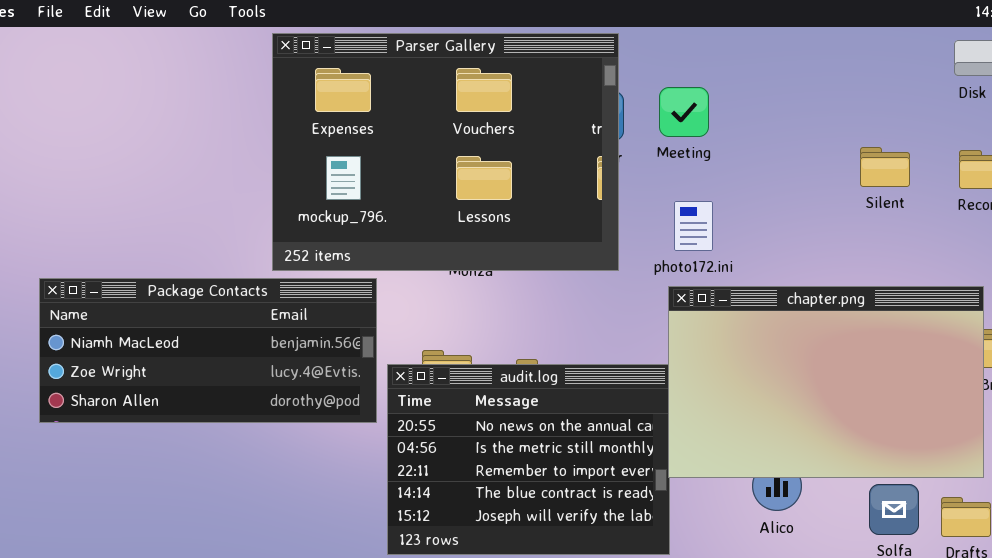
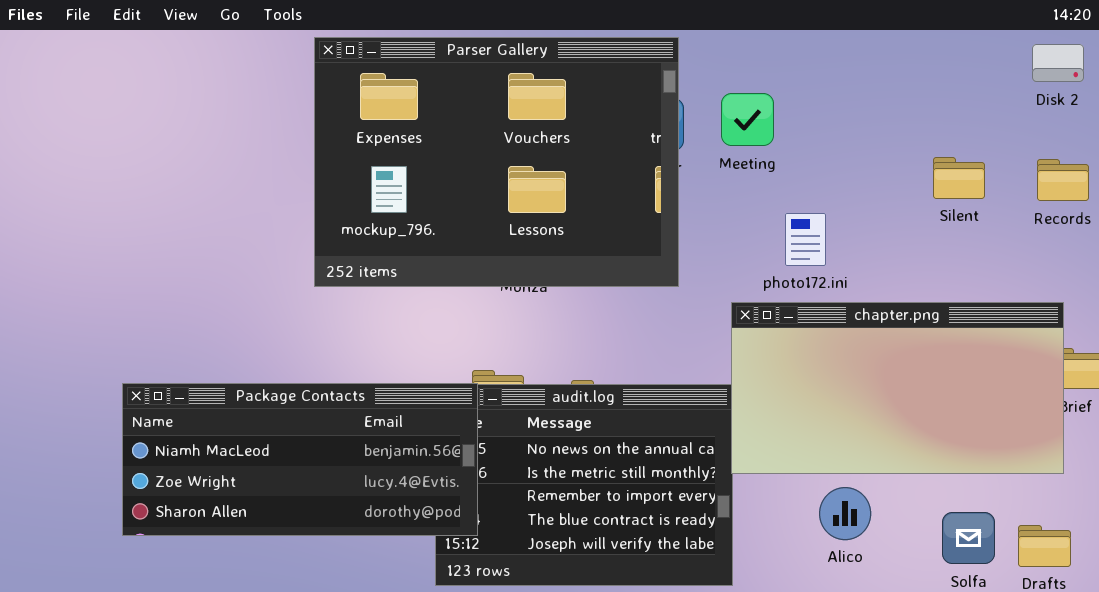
photo172.ini: [674,201,713,251] -> [785,213,826,266], moved
Package Contacts: [39,278,377,423] -> [122,383,478,536], moved
chapter.png: [668,286,984,478] -> [731,302,1064,474], resized

